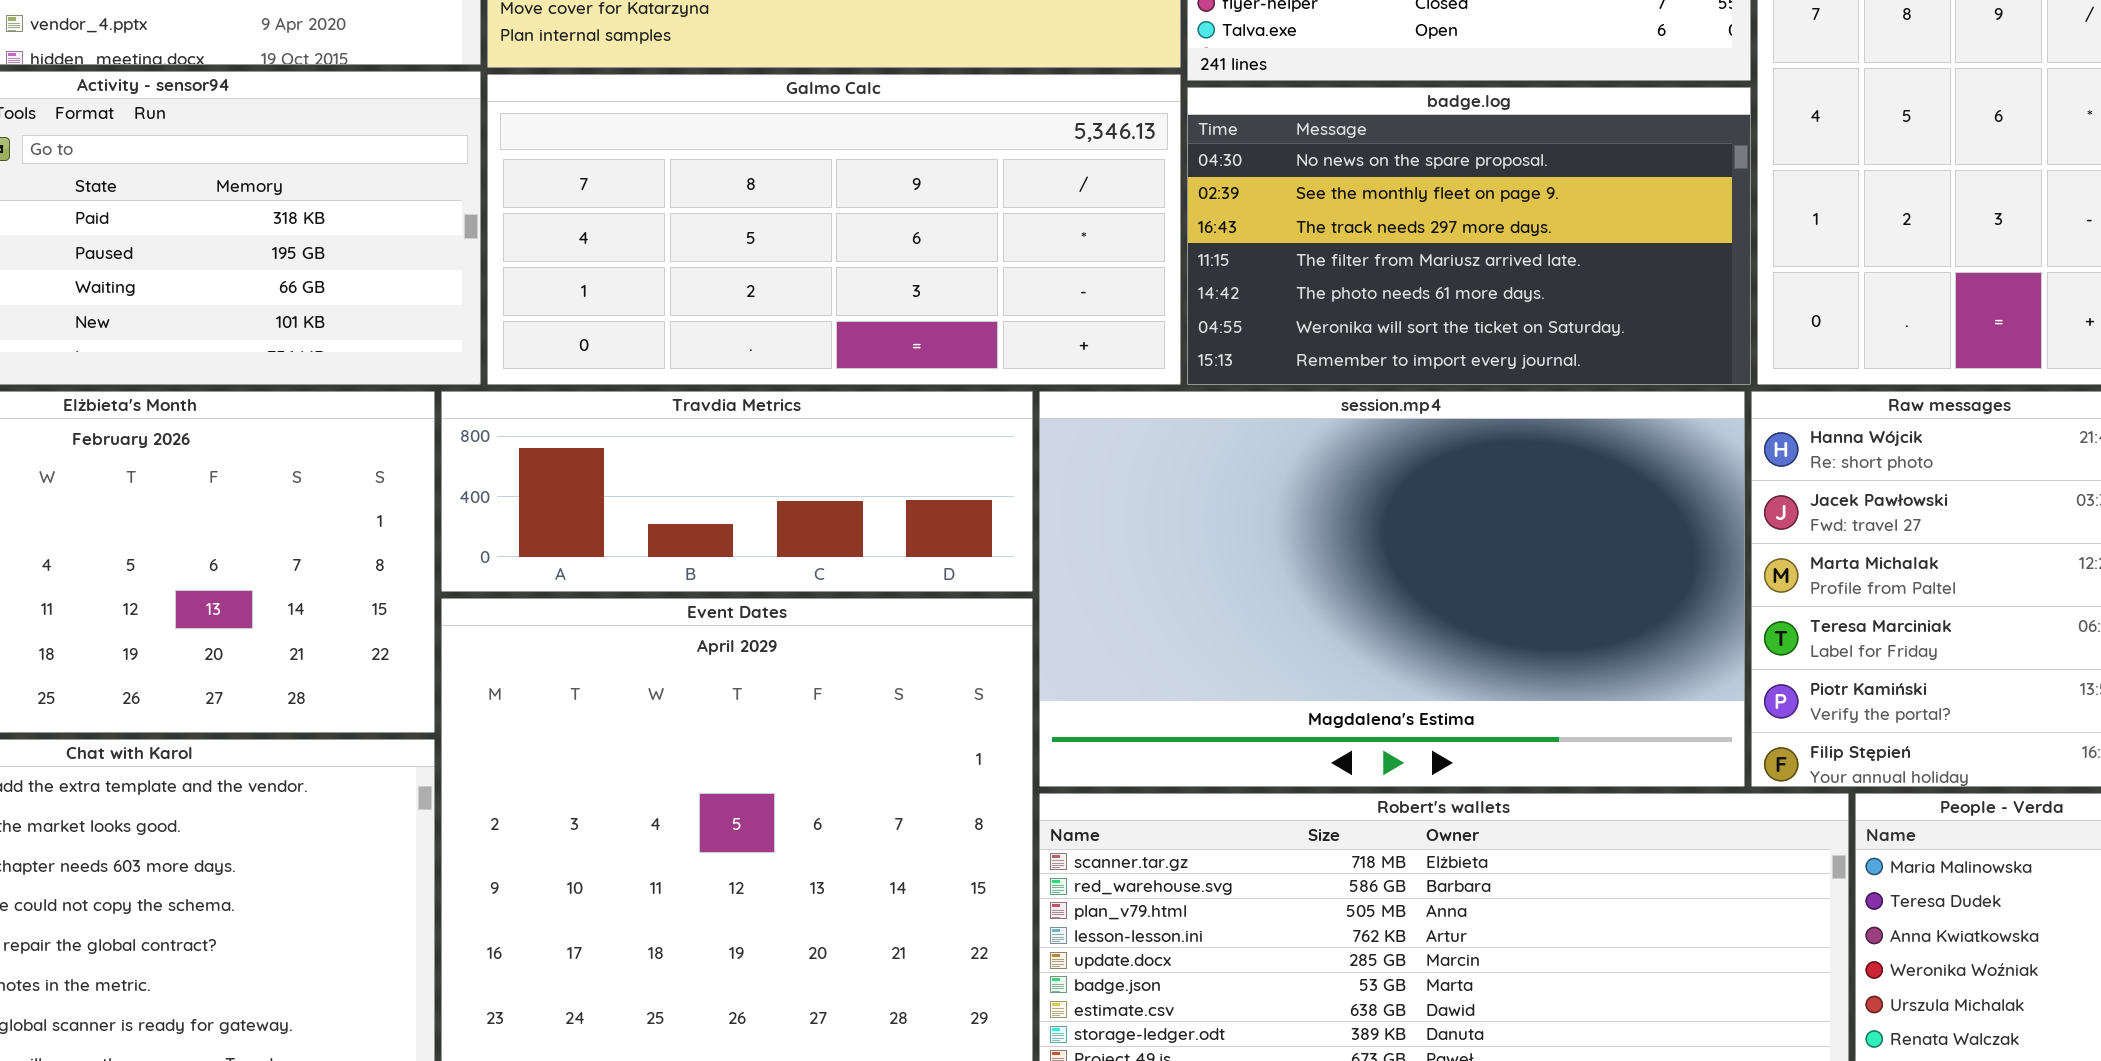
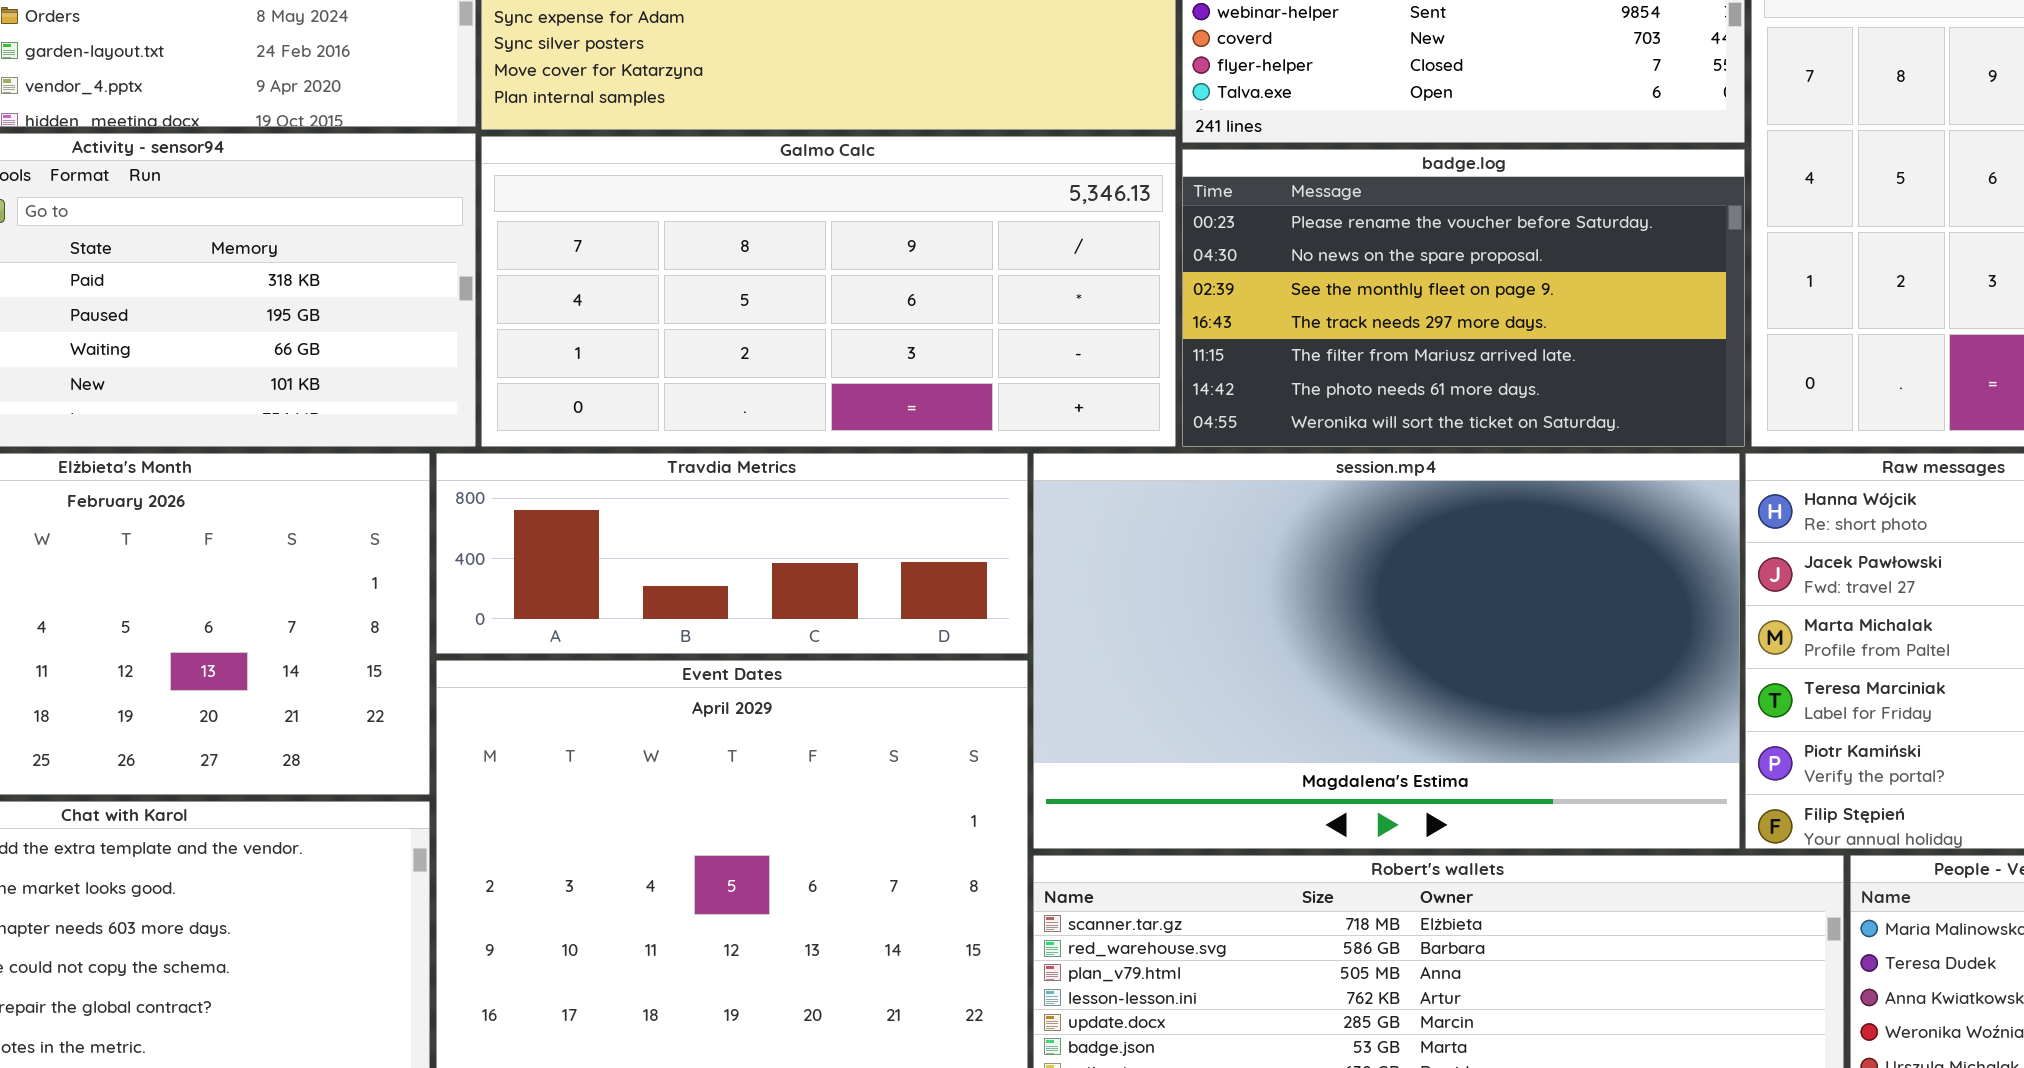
badge.log: [1187,87,1751,385] -> [1182,149,1745,447], scrolled up 1 row

